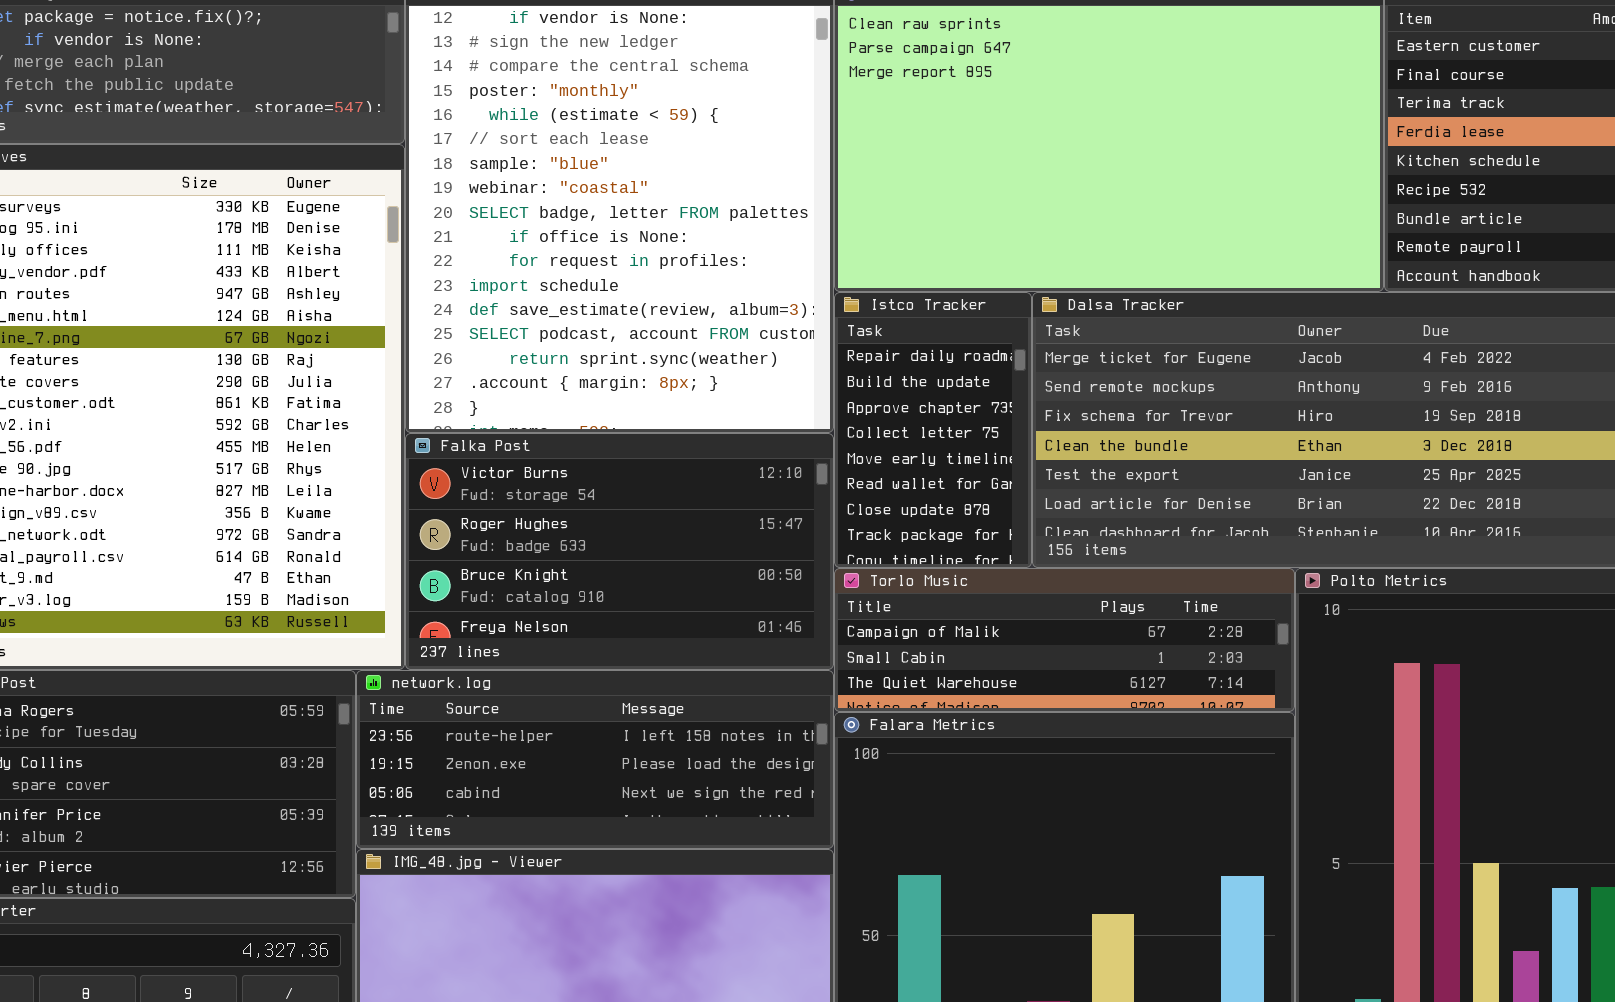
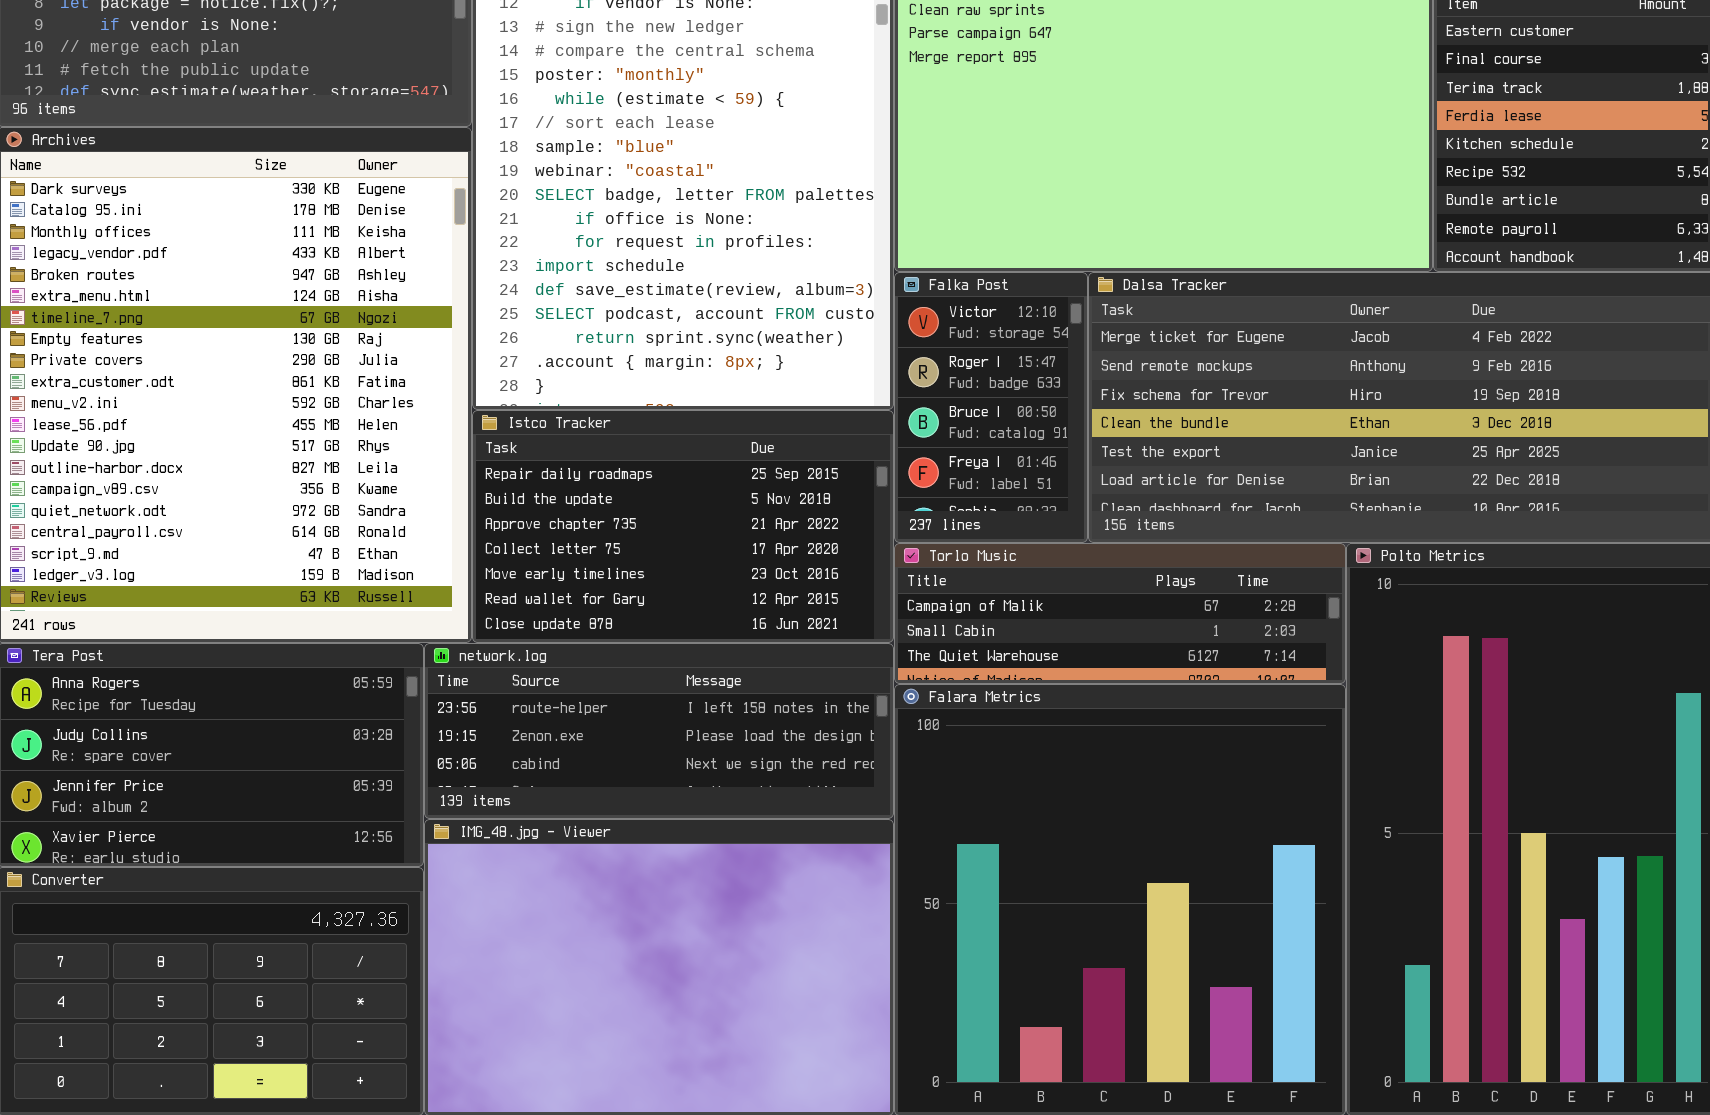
Istco Tracker: [834,292,1032,568] -> [472,410,894,643], moved, resized
Falka Post: [405,433,834,670] -> [894,272,1088,543], moved, resized

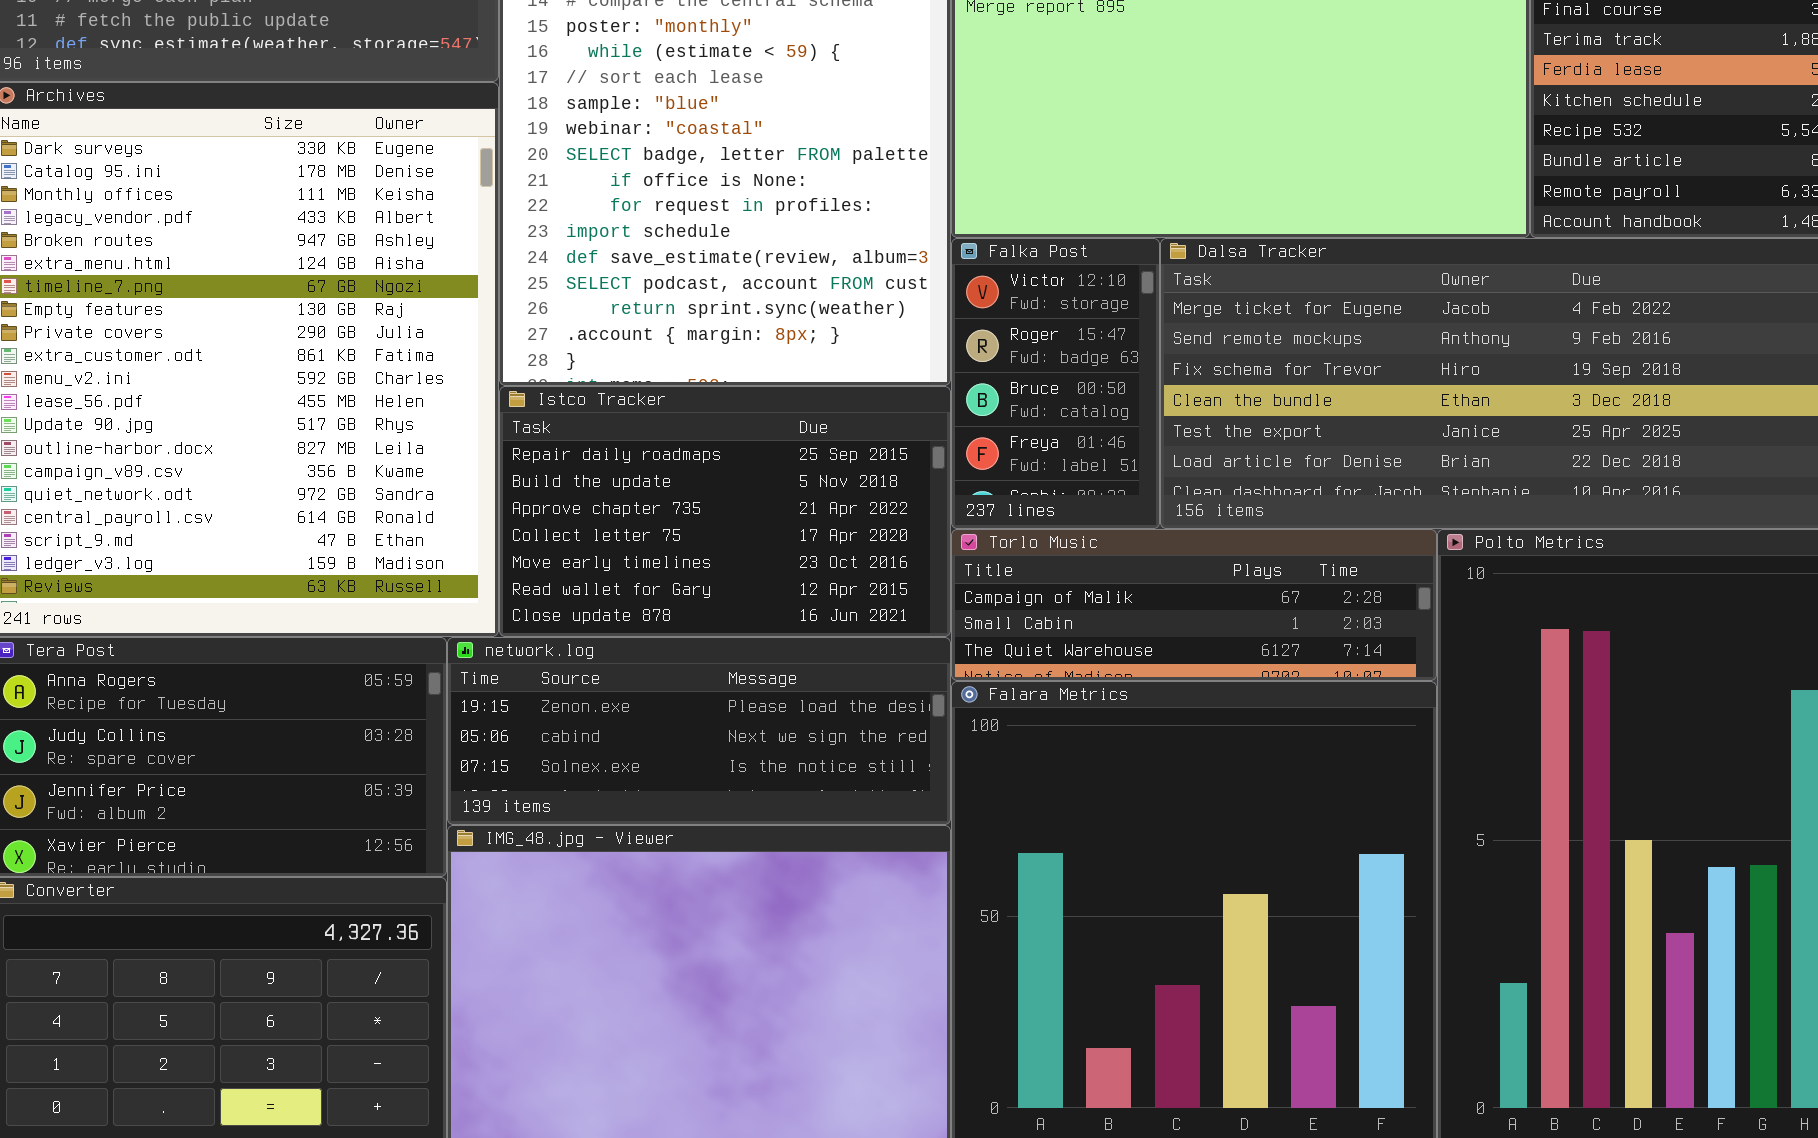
network.log: [424,643,894,819] -> [447,637,951,825], scrolled down 1 row

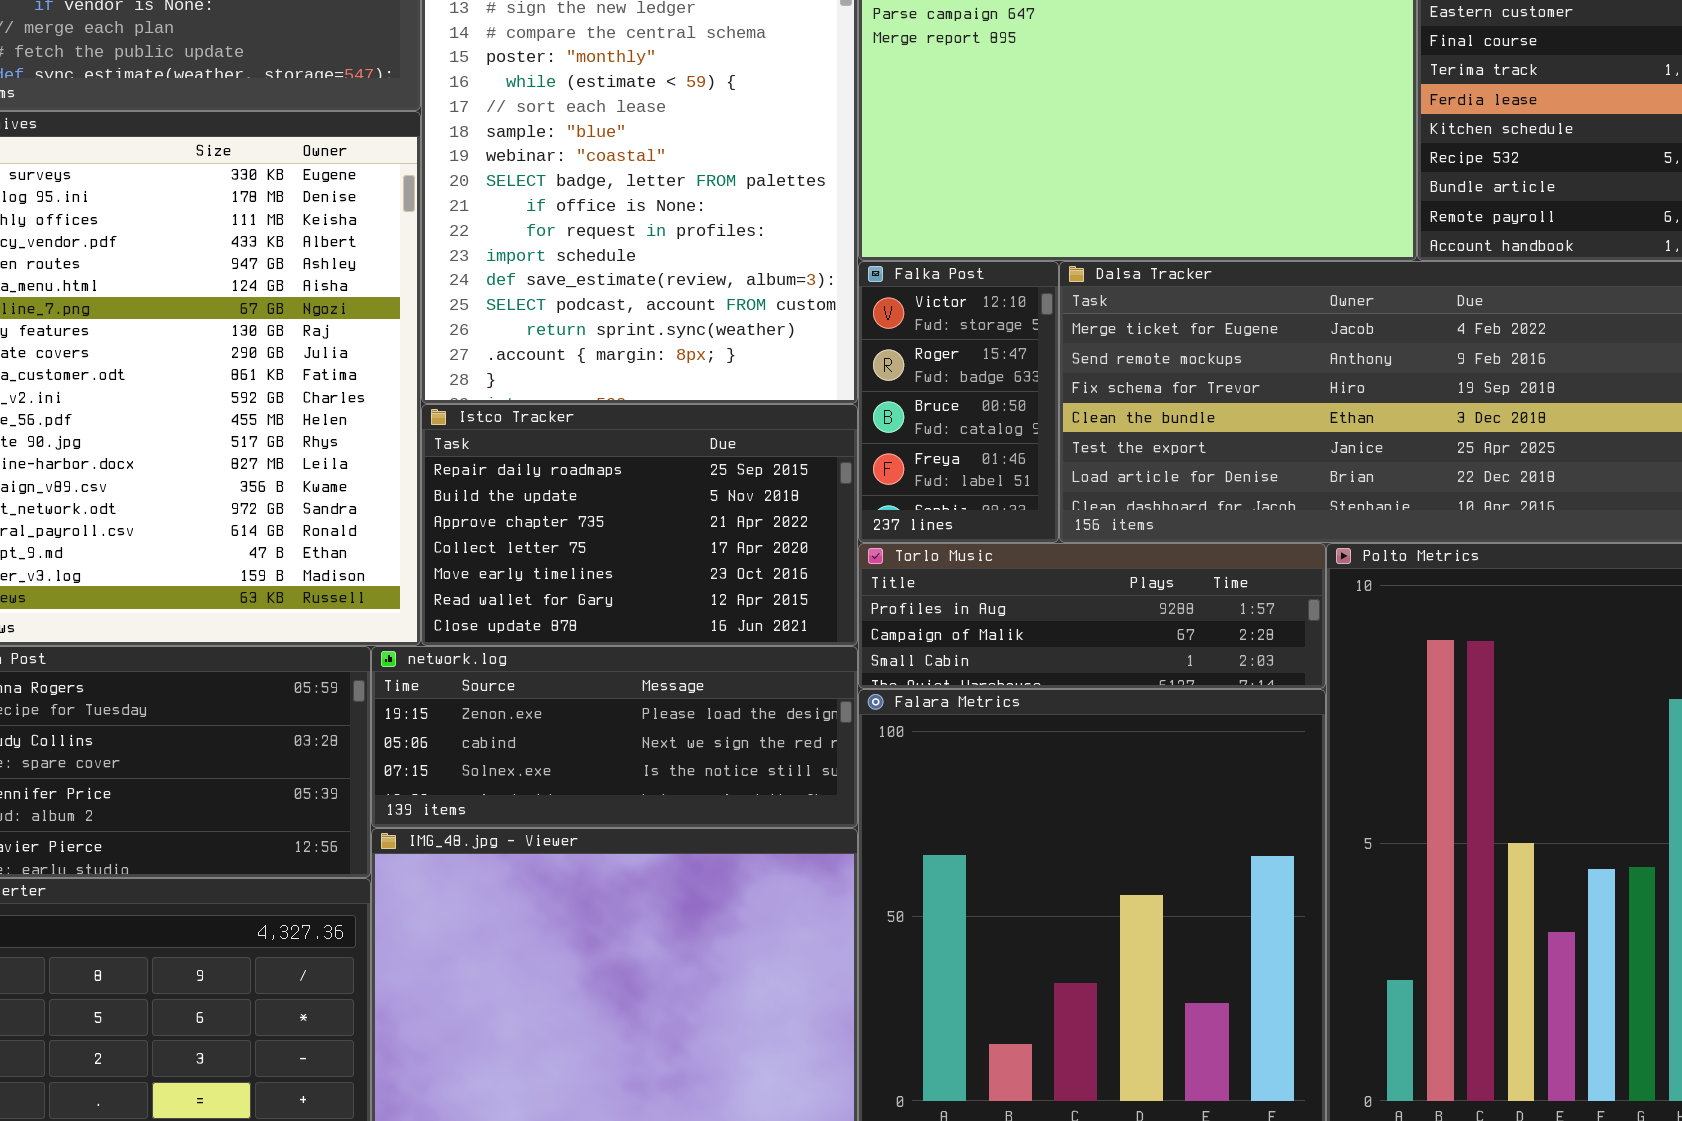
Torlo Music: [951,529,1437,681] -> [858,543,1326,689], scrolled up 1 row

